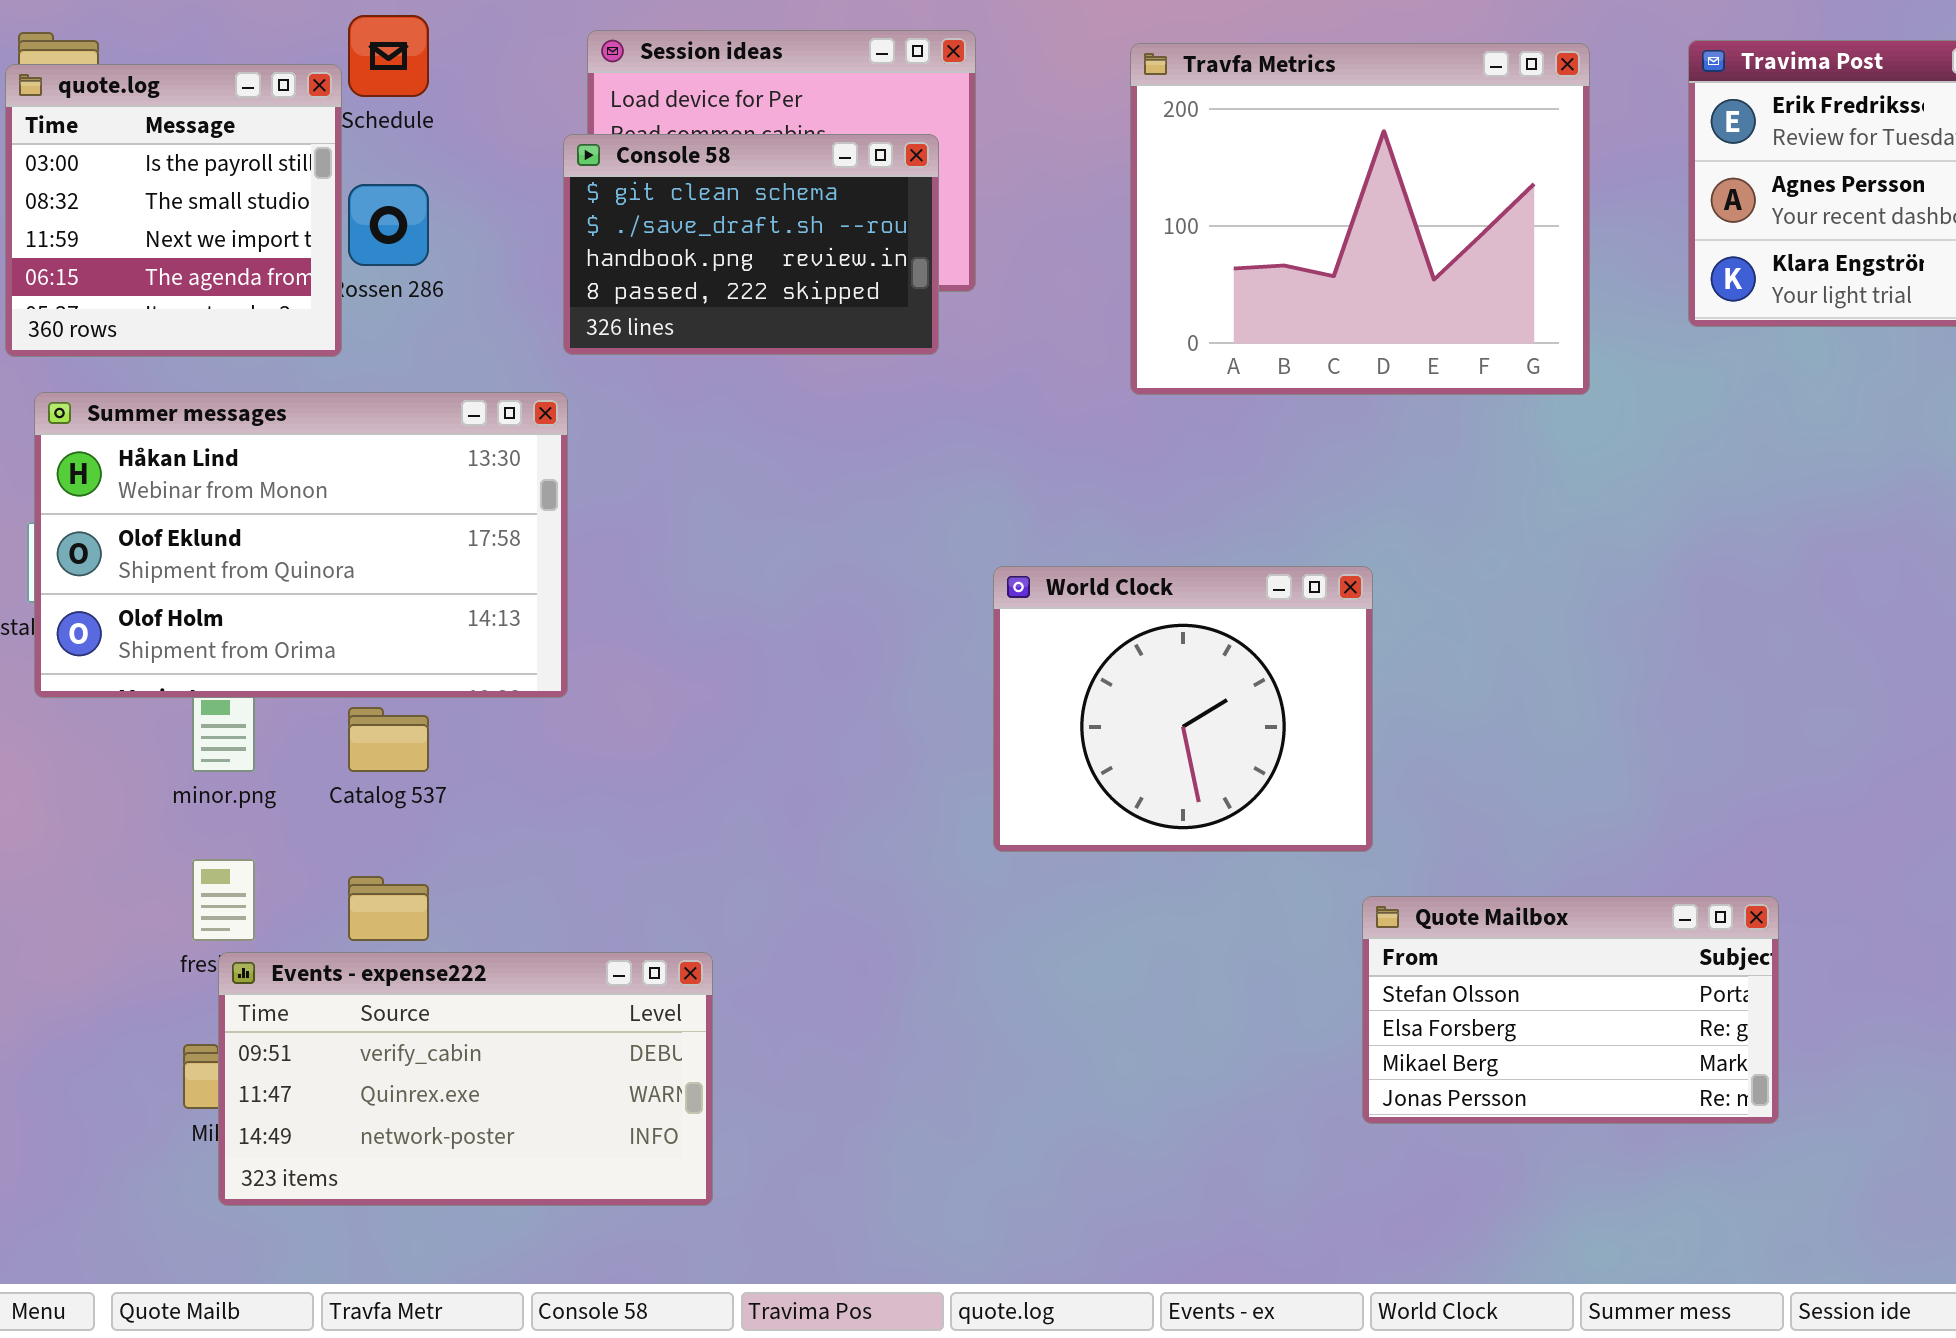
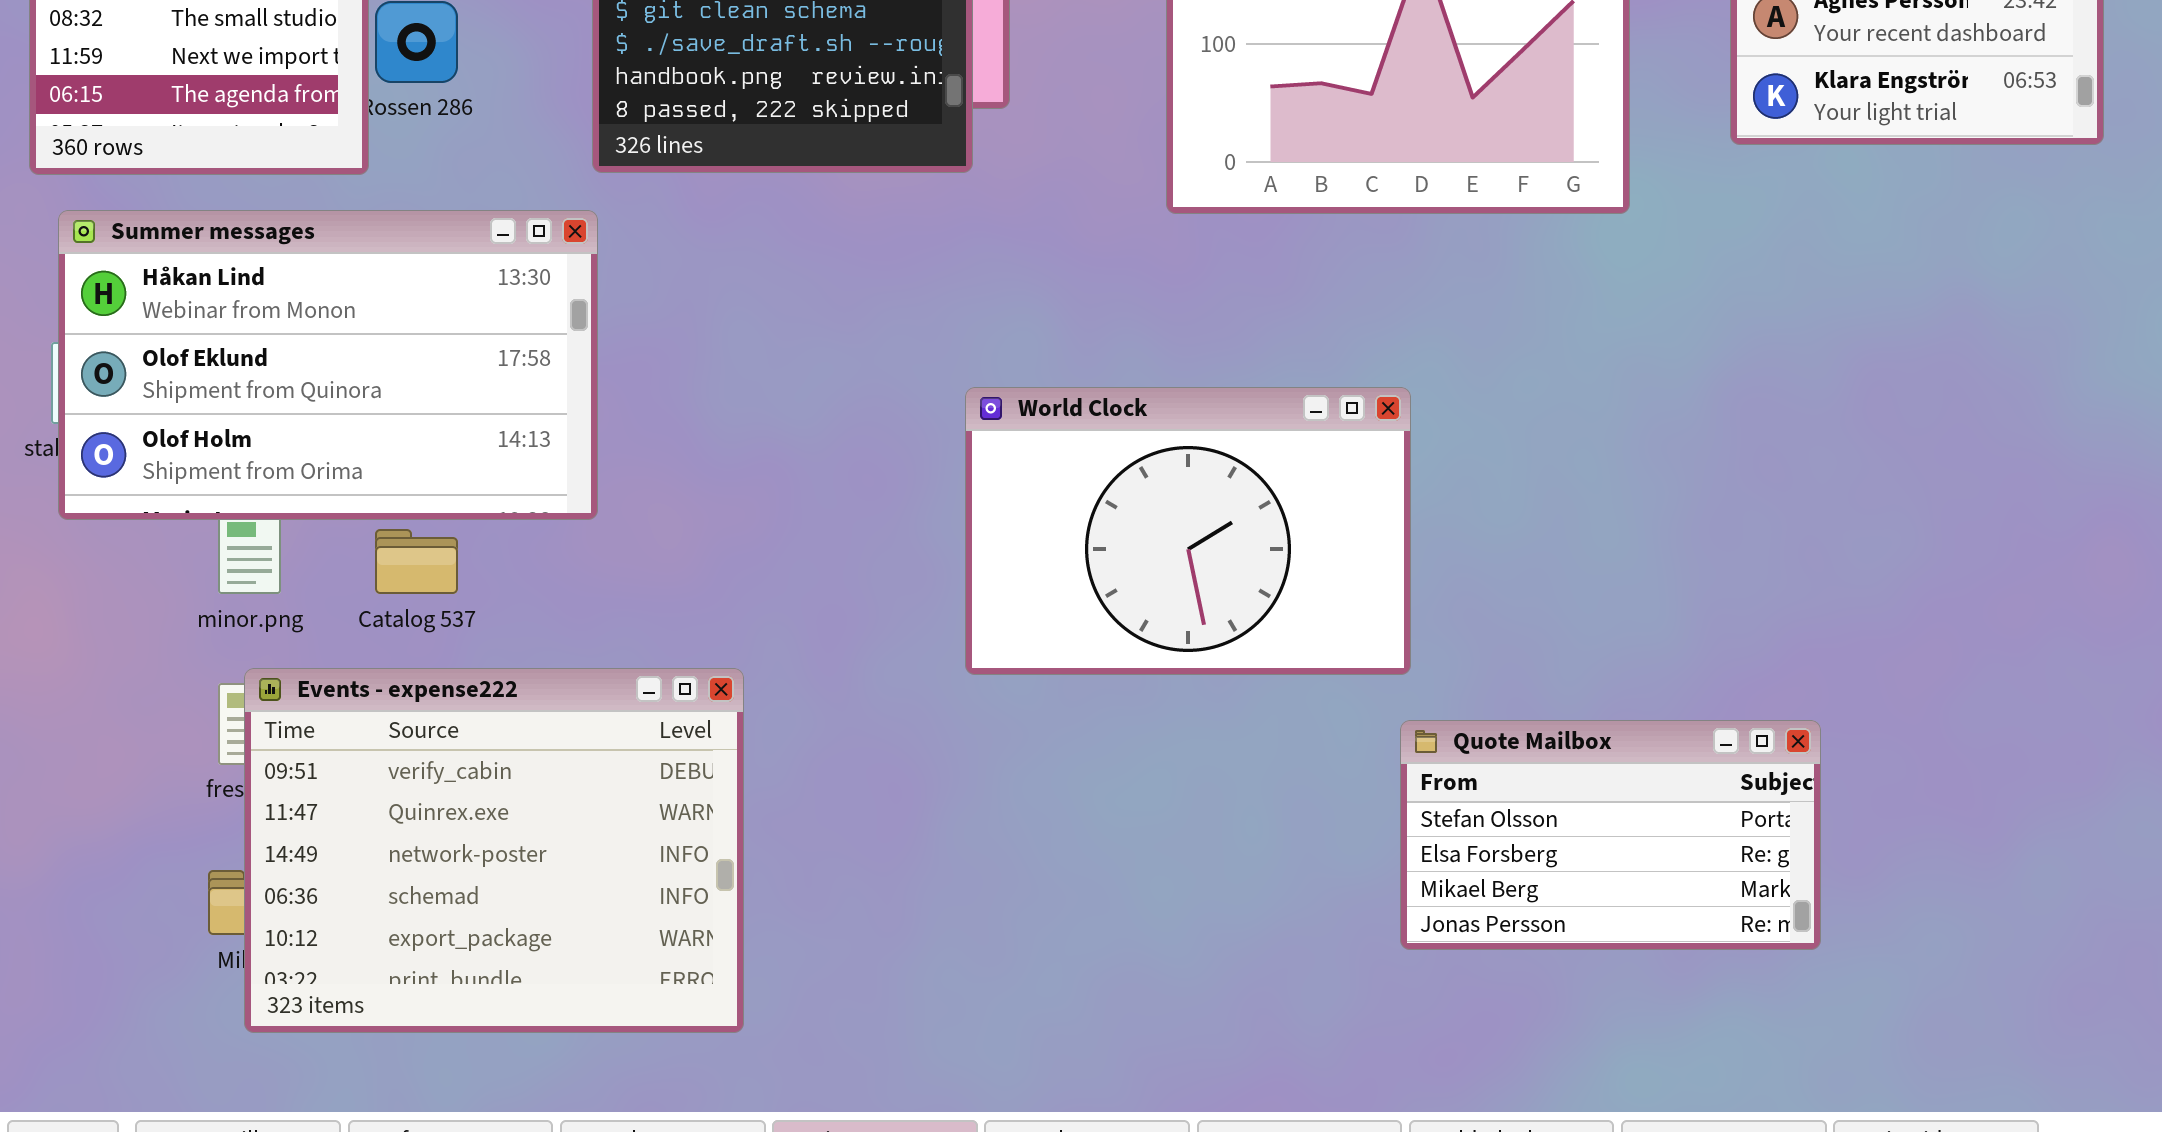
World Clock: [993,566,1373,852] -> [965,387,1411,675], resized
Events - expense222: [218,952,713,1206] -> [244,668,744,1033], resized

